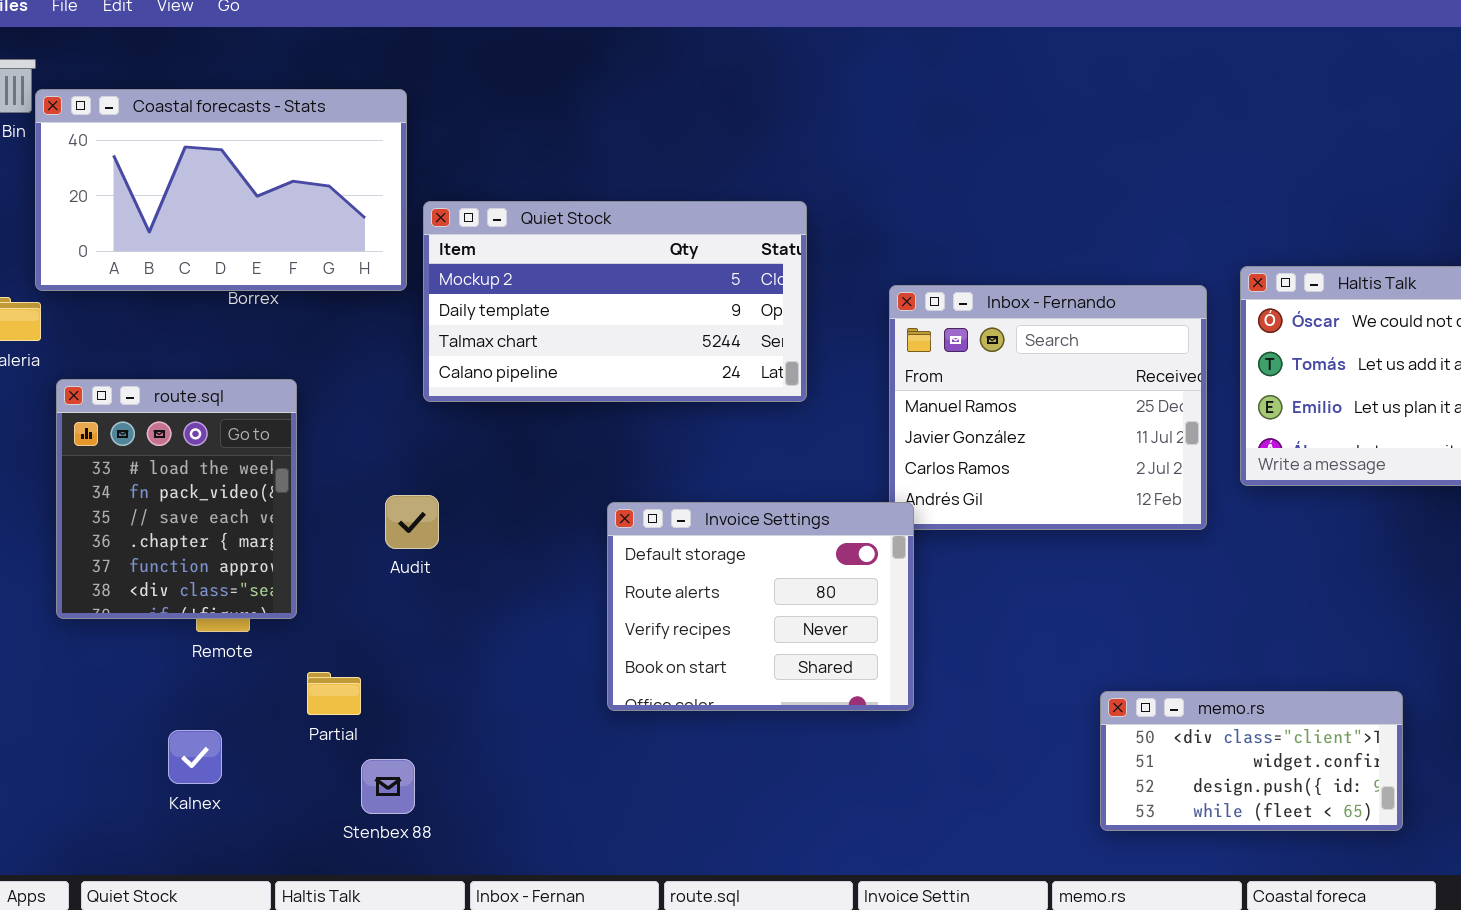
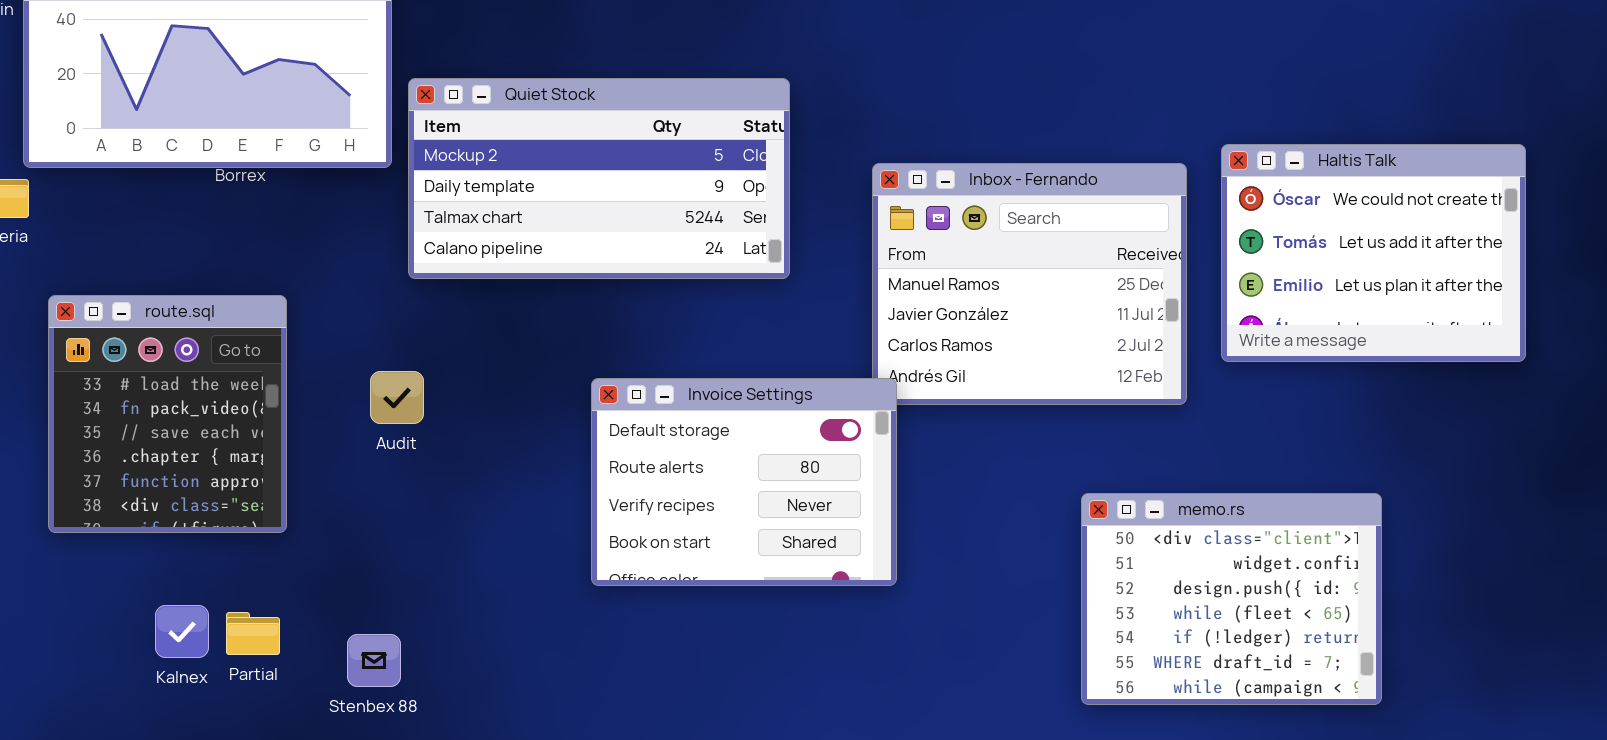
route.sql: [56,379,297,619] -> [48,295,287,533], moved
Partial: [307,672,361,715] -> [226,612,280,655], moved
memo.rs: [1100,691,1403,831] -> [1081,493,1382,705], resized

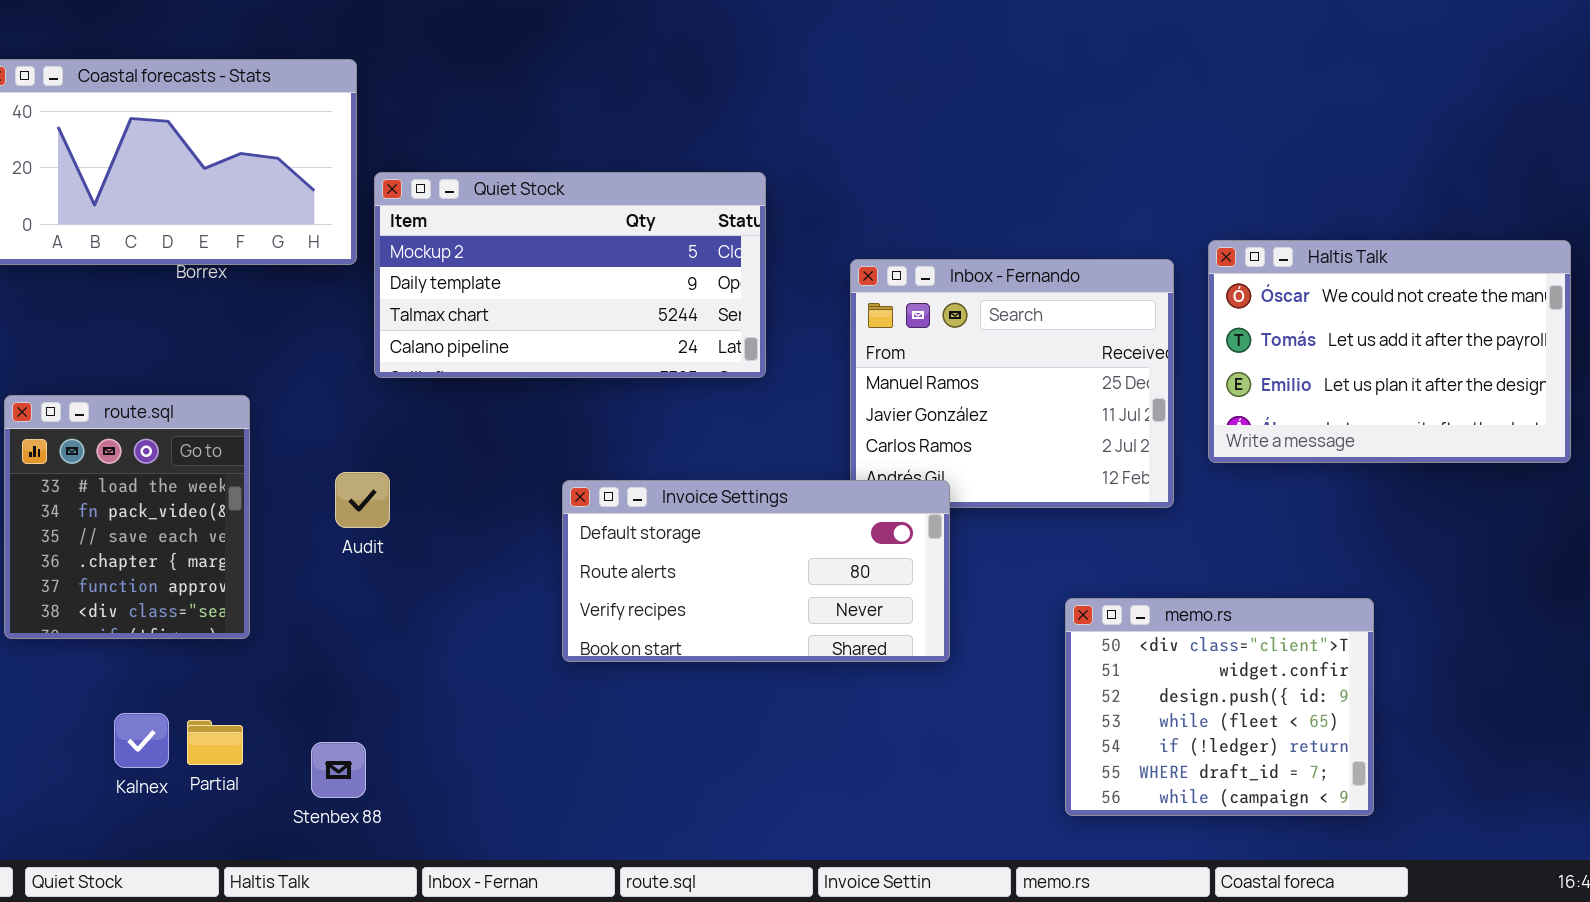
Haltis Talk: [1221,144,1526,362] -> [1208,240,1571,463], resized
Invoice Settings: [591,378,897,586] -> [562,480,950,662], resized

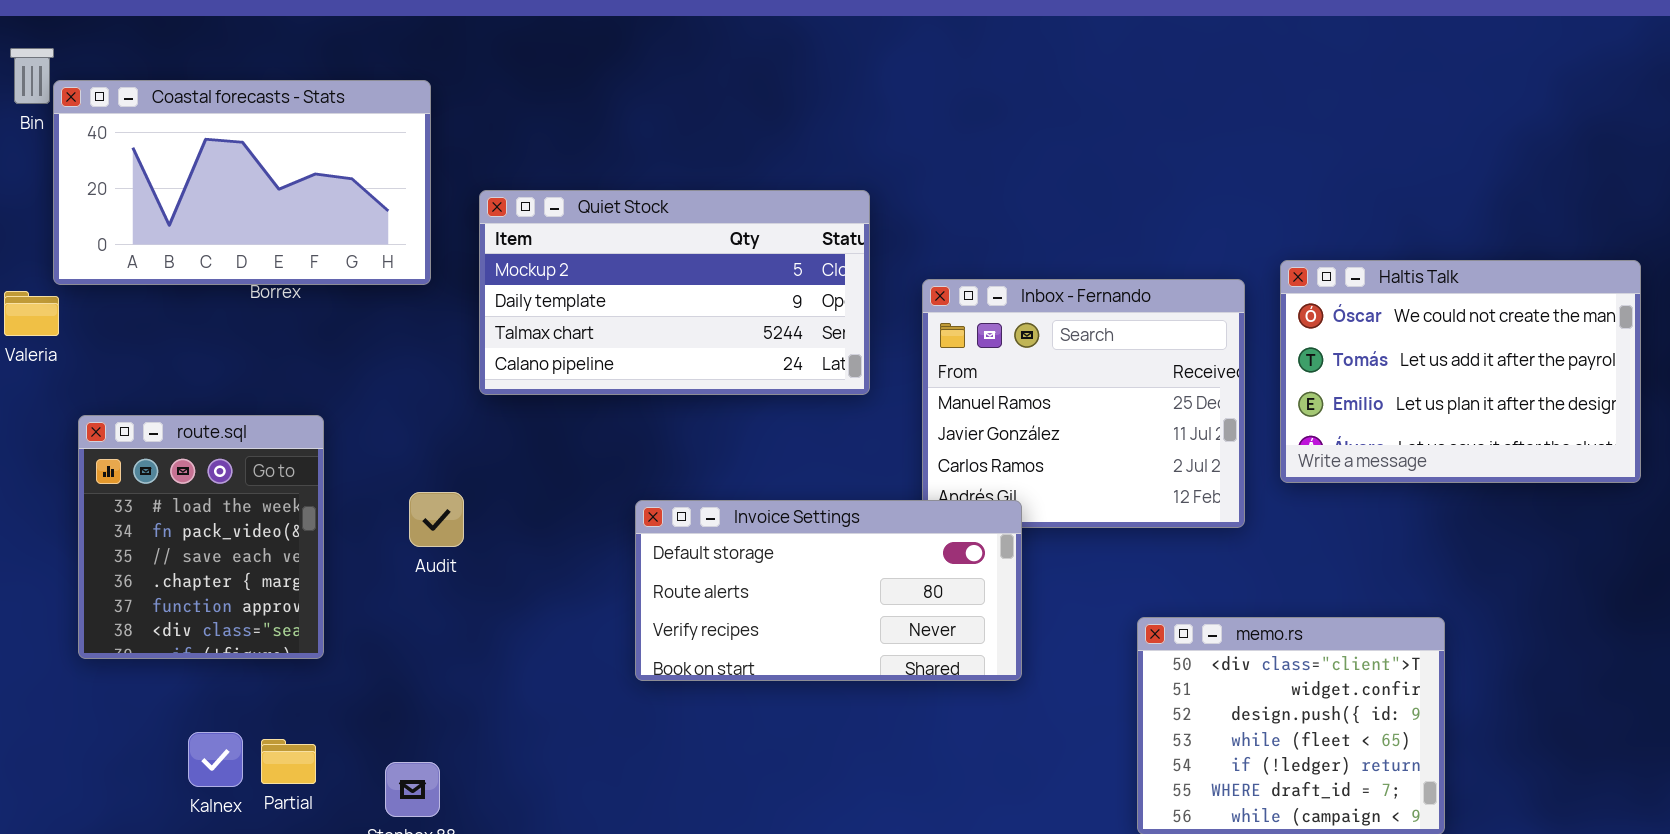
Quiet Stock: [374,172,766,378] -> [479,190,870,395], moved

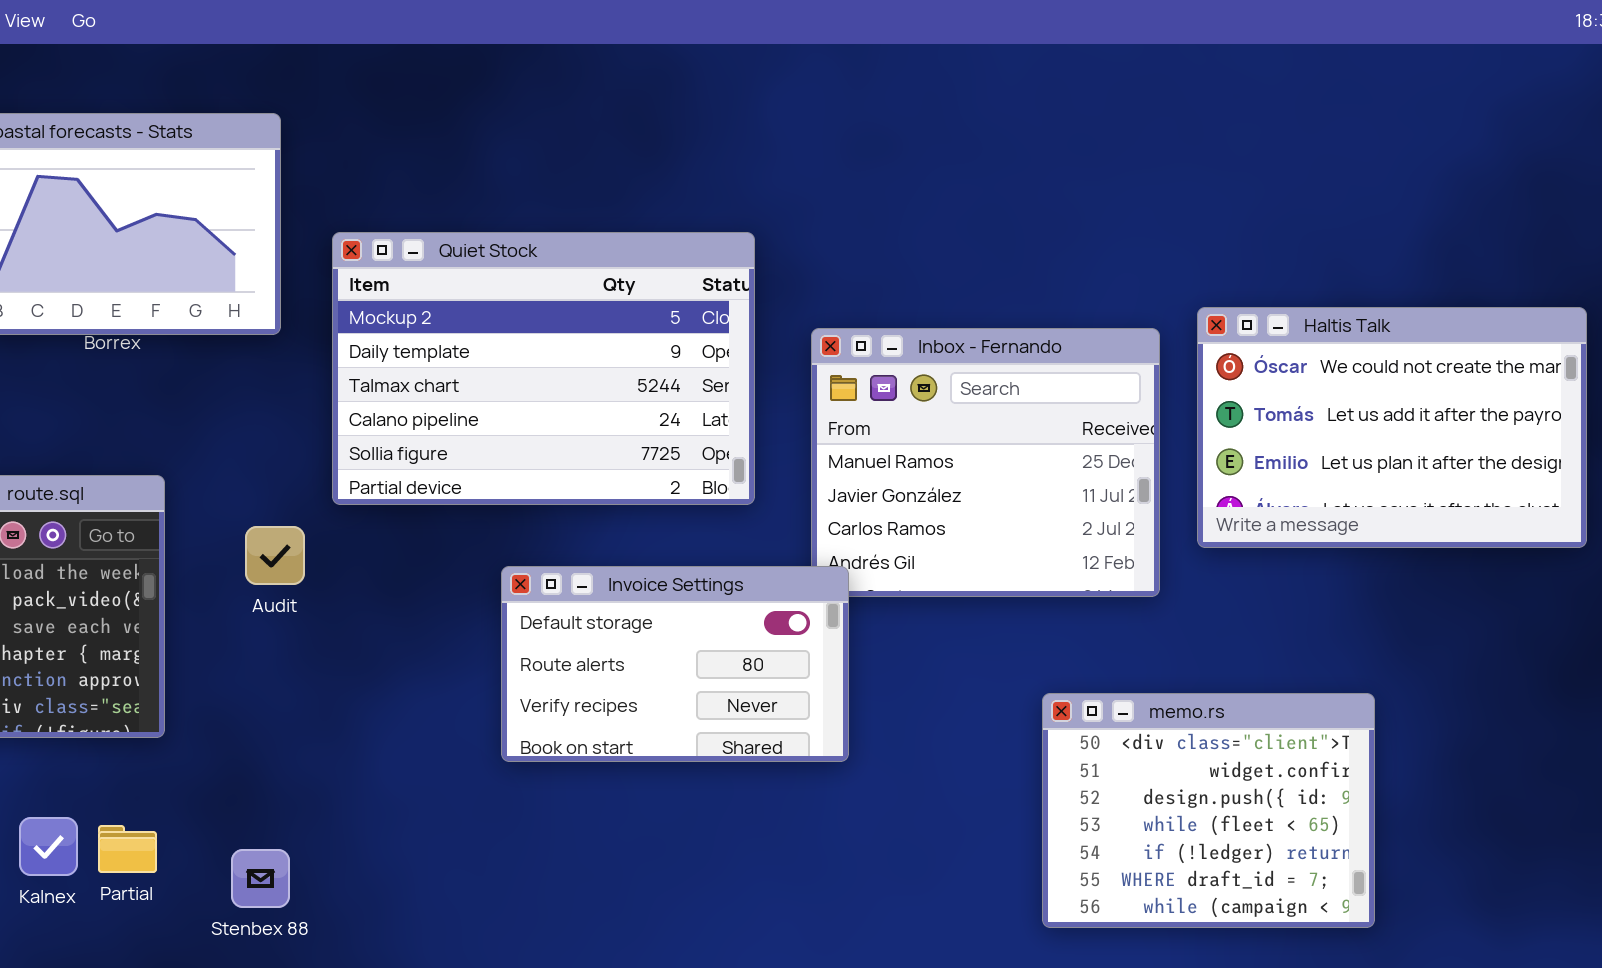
Quiet Stock: [479,190,870,395] -> [332,232,755,505], resized
Audit: [409,492,464,547] -> [245,526,305,585], moved
Invoice Settings: [635,500,1022,681] -> [501,566,849,762], resized

